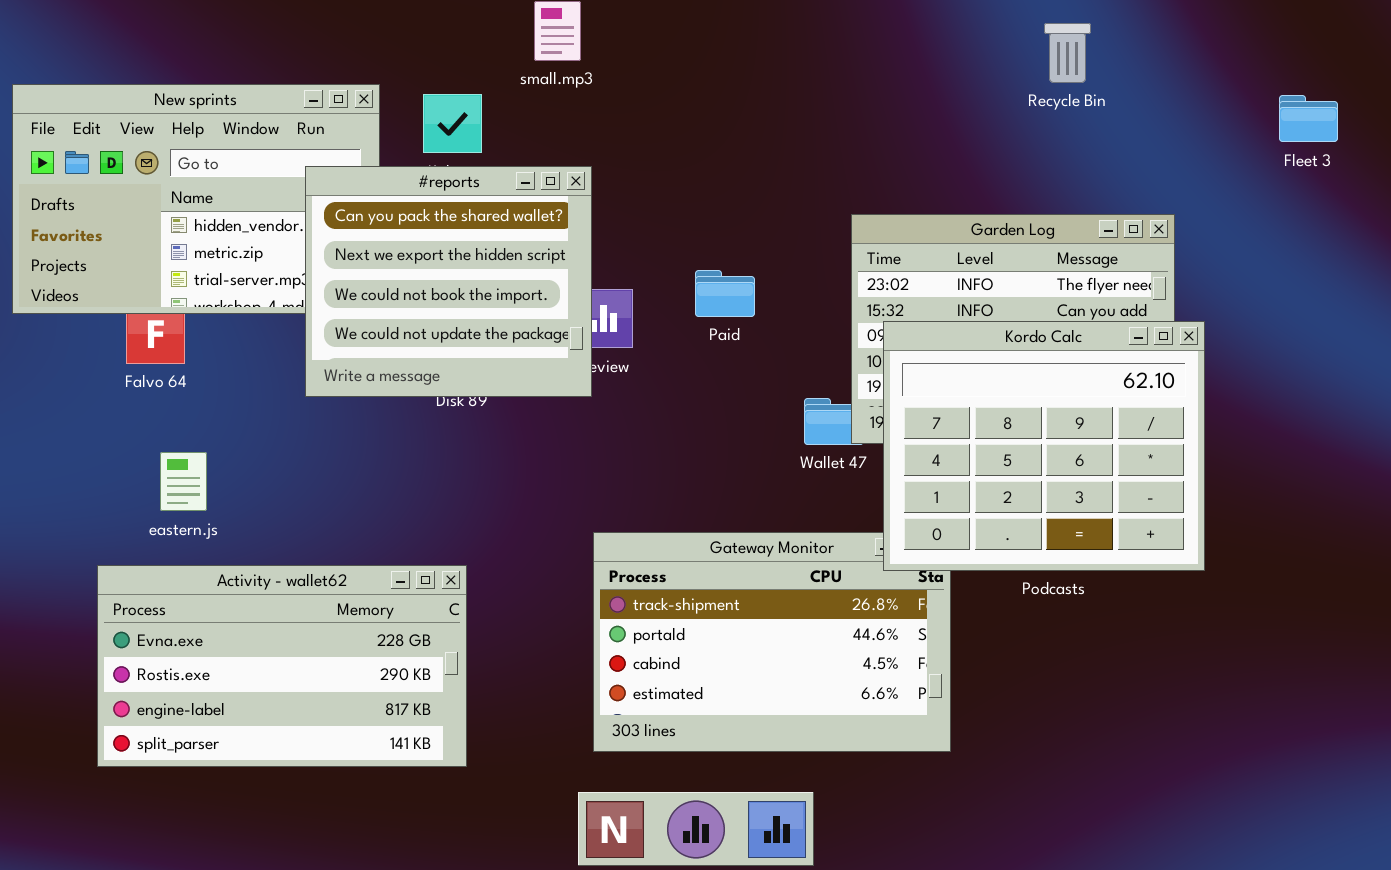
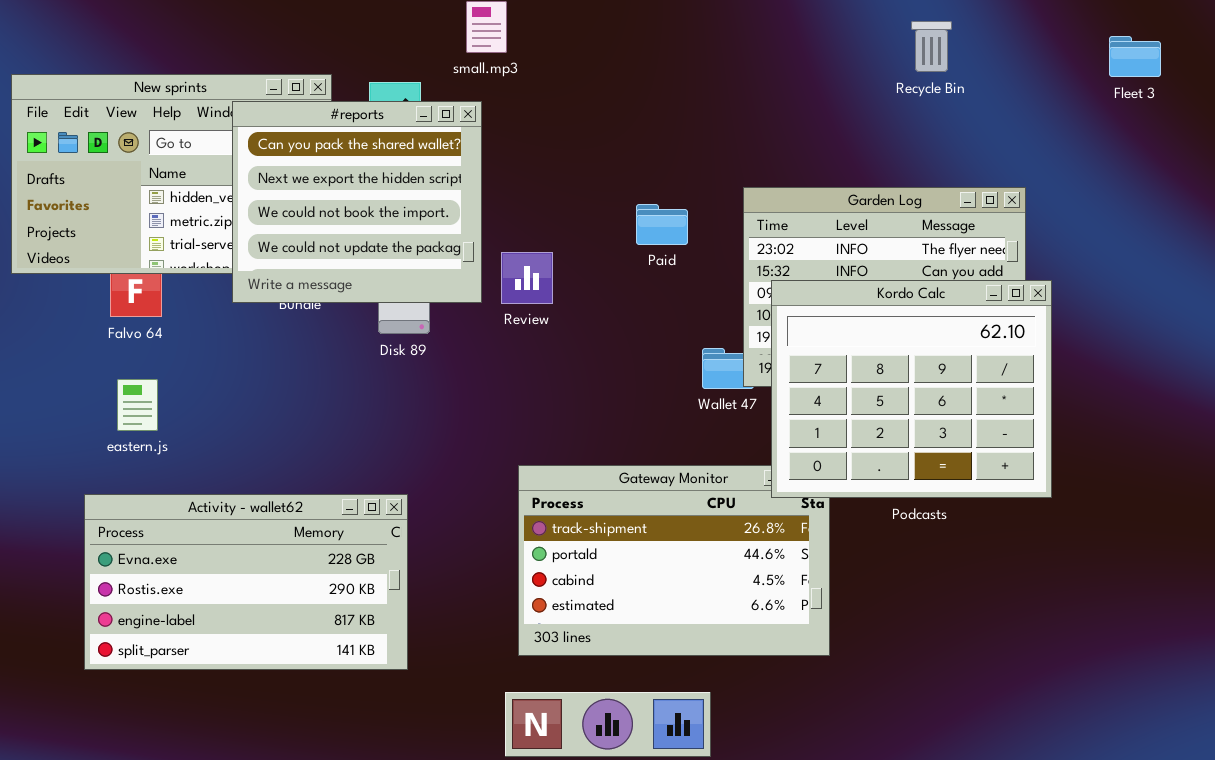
Fleet 3: [1279,95,1338,142] -> [1109,36,1161,77], moved
#reports: [305,166,592,397] -> [232,101,482,303], moved
Paid: [695,270,755,317] -> [636,204,688,245], moved
eastern.js: [160,452,207,511] -> [117,379,158,431], moved

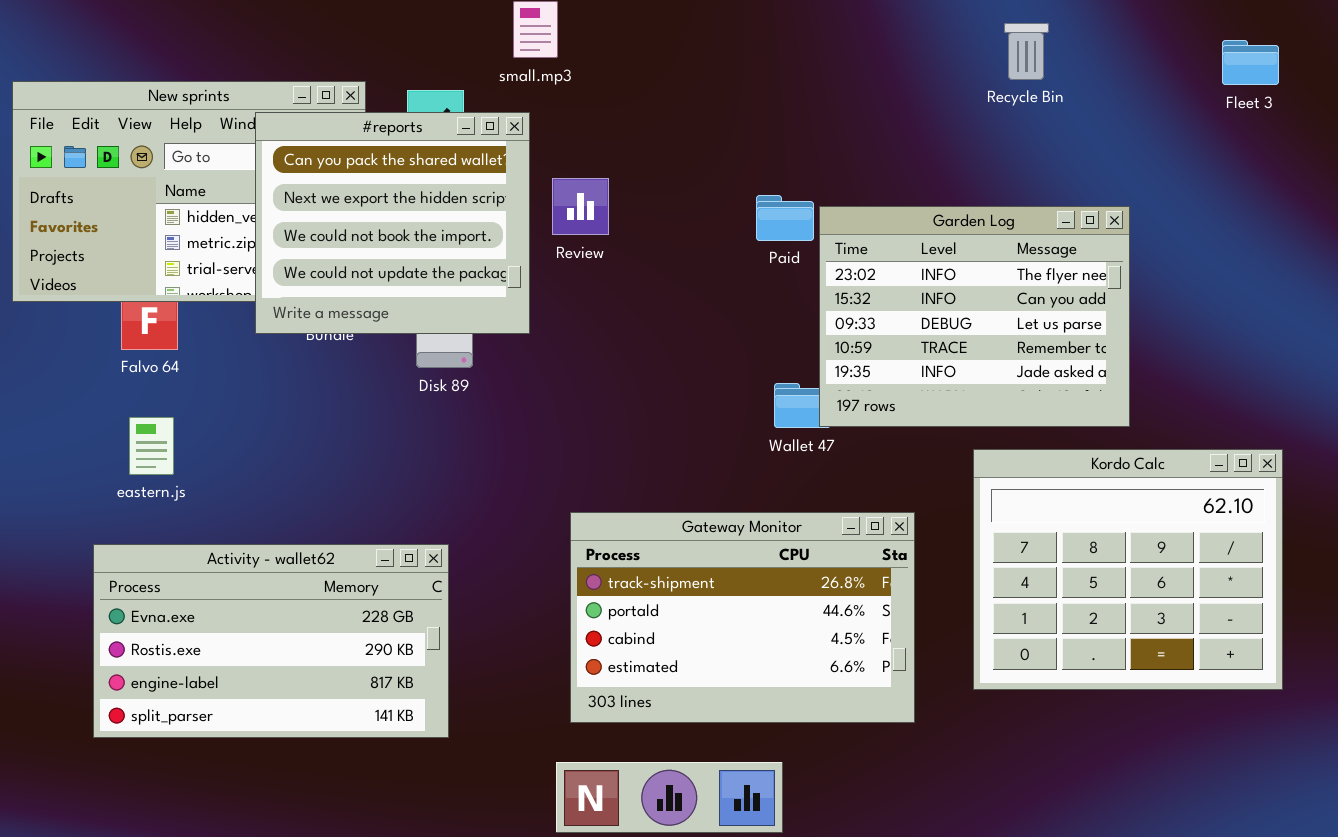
Paid: [636,204,688,245] -> [756,195,814,241], moved
Review: [501,252,553,304] -> [552,178,609,235], moved
Kordo Calc: [771,280,1052,498] -> [973,449,1283,690], moved

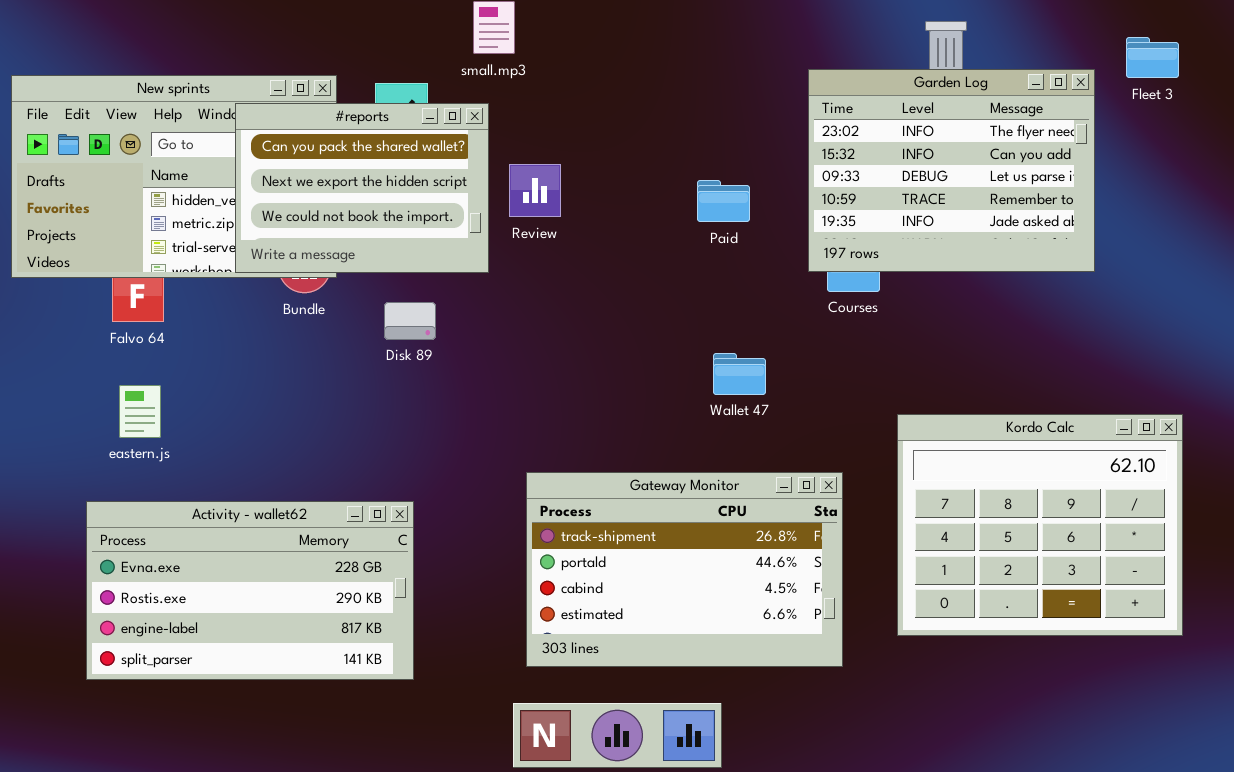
#reports: [255,112,530,334] -> [235,103,489,273], resized
Garden Log: [819,206,1130,427] -> [808,69,1095,272], moved

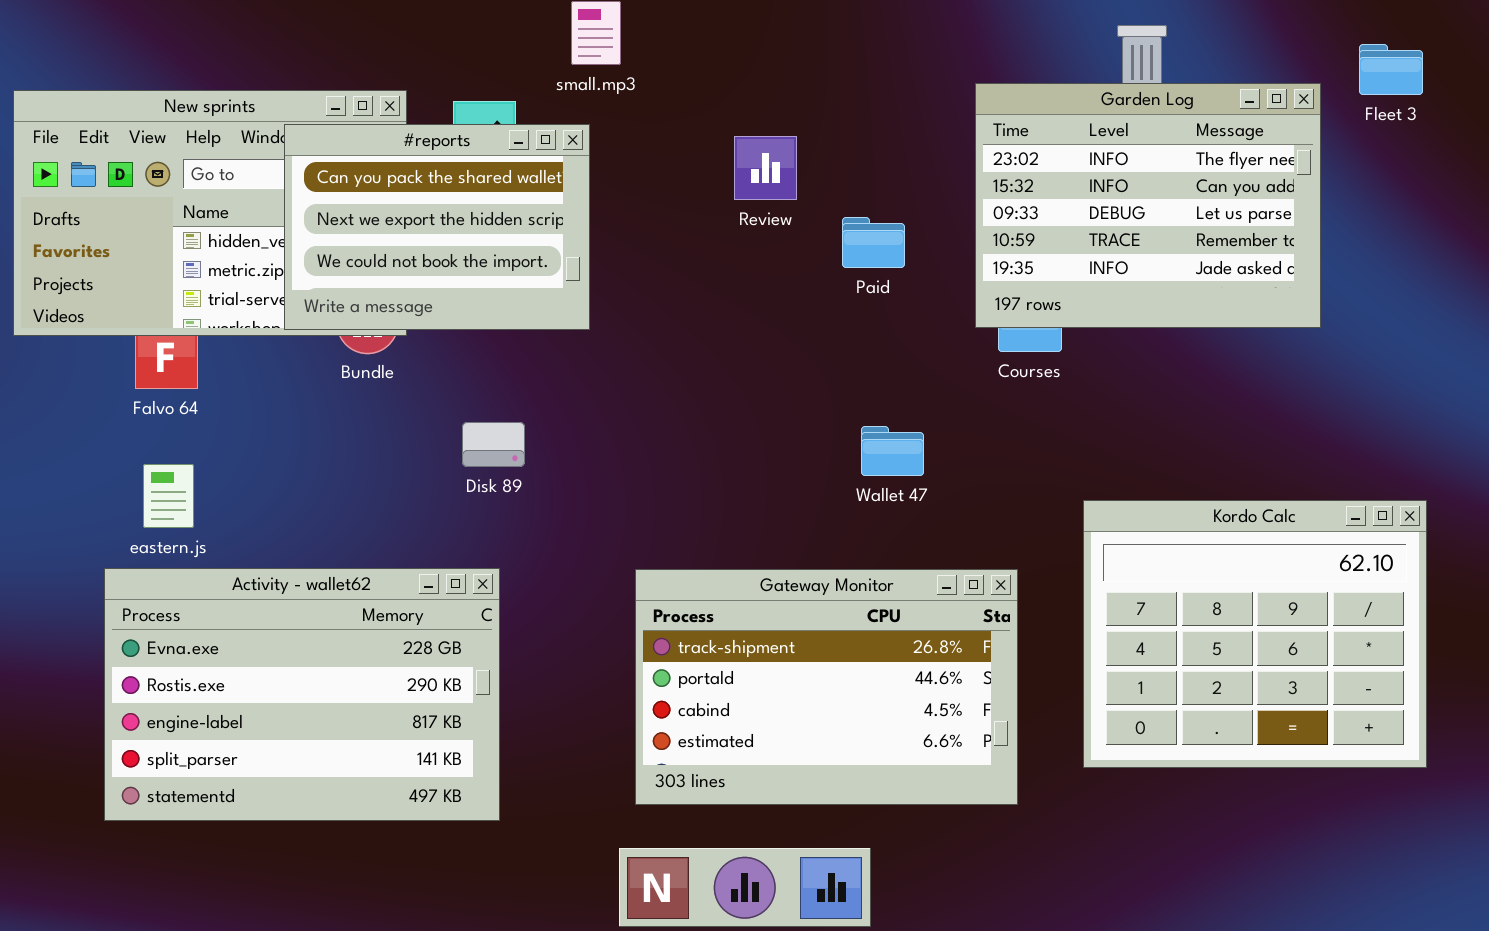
Review: [509,164,561,217] -> [734,136,797,200], moved
Disk 89: [384,302,436,340] -> [462,422,525,467], moved
Activity - wallet62: [86,501,414,680] -> [104,568,500,821], resized

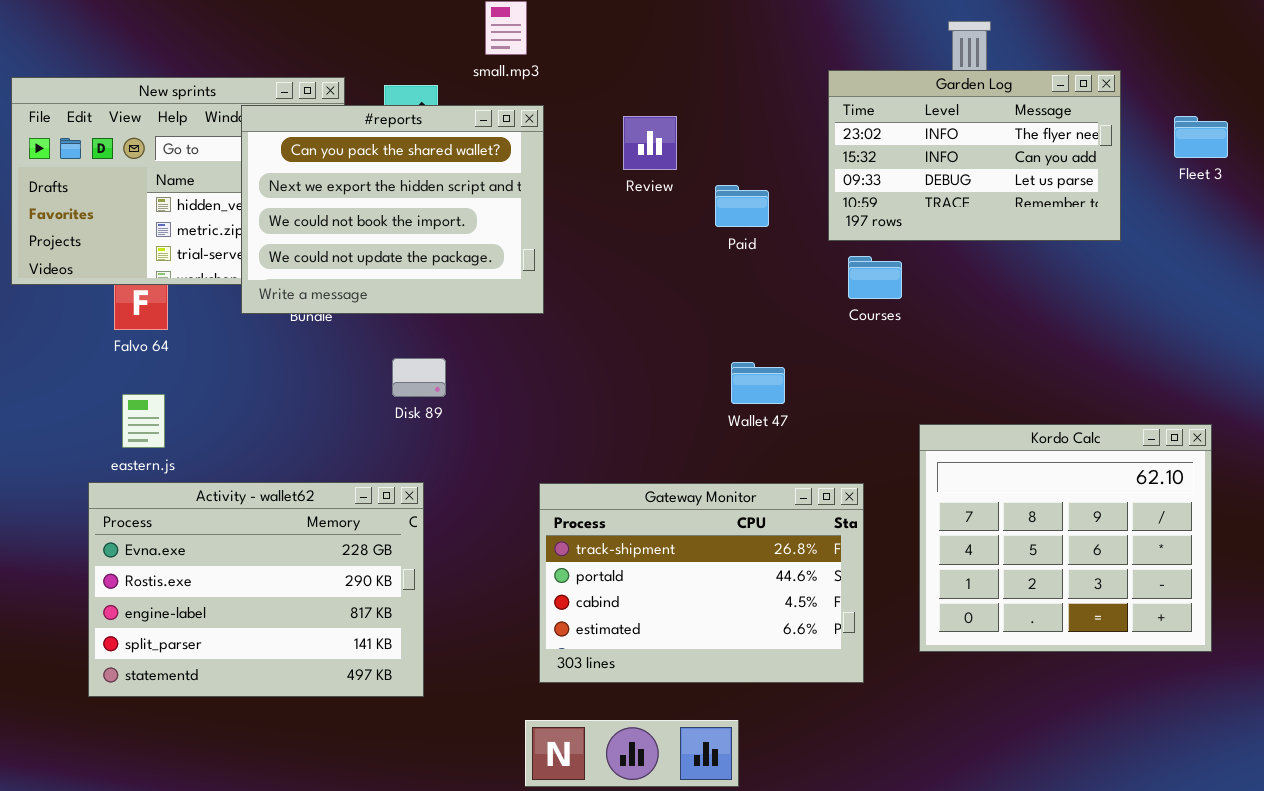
Fleet 3: [1359,44,1423,95] -> [1174,116,1228,158], moved
Garden Log: [975,83,1321,328] -> [828,70,1121,241], resized
#reports: [284,124,590,330] -> [241,105,544,314], resized

